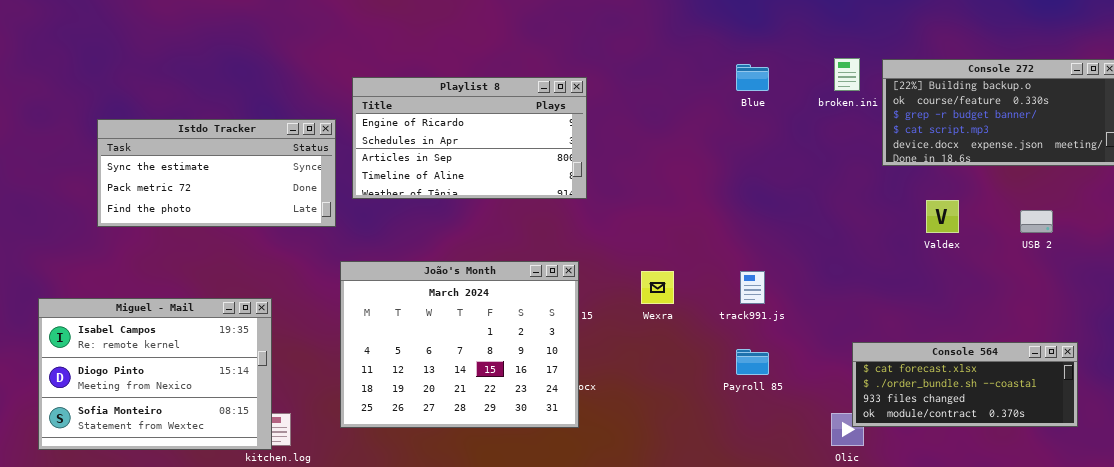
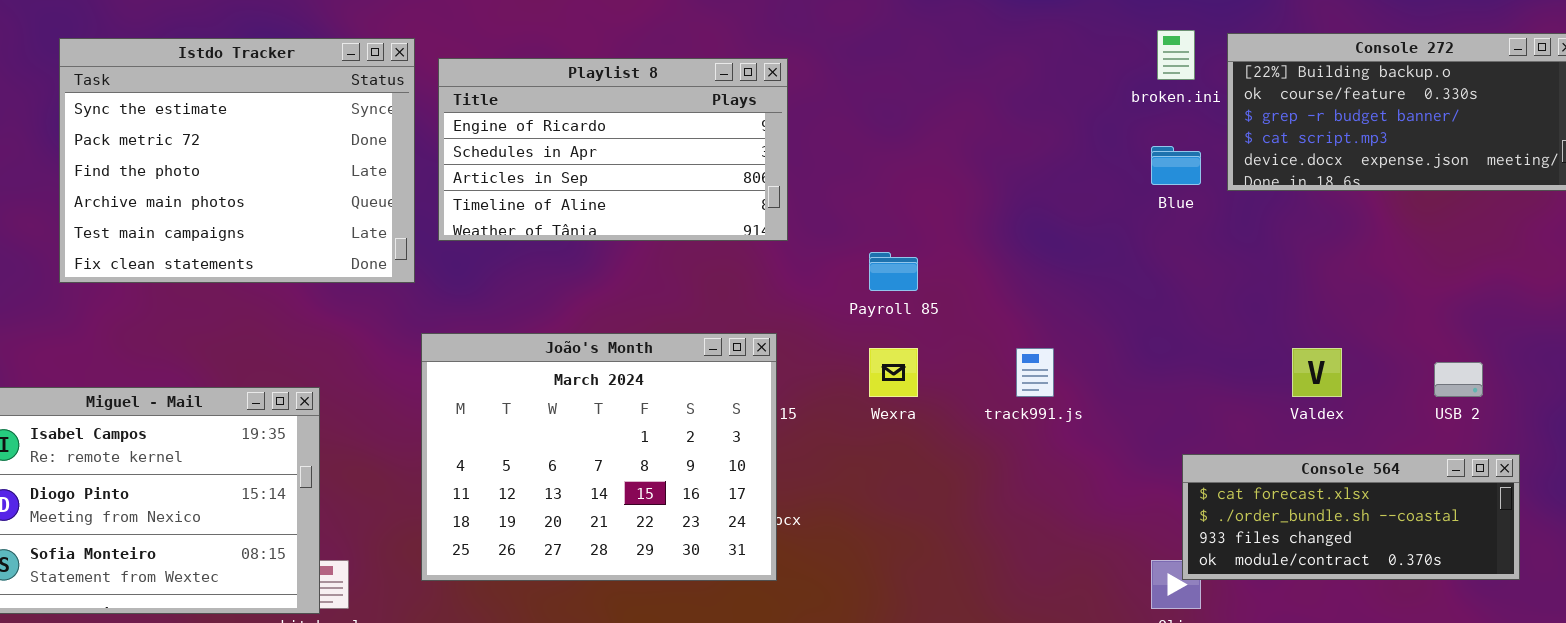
Blue: [736,64,769,91] -> [1151,146,1201,185], moved
Istdo Tracker: [97,119,336,227] -> [59,38,415,283], resized
Valdex: [926,200,959,233] -> [1292,348,1342,397], moved
USB 2: [1020,210,1053,233] -> [1434,362,1483,397], moved
Payroll 85: [736,349,769,375] -> [869,252,918,291], moved

